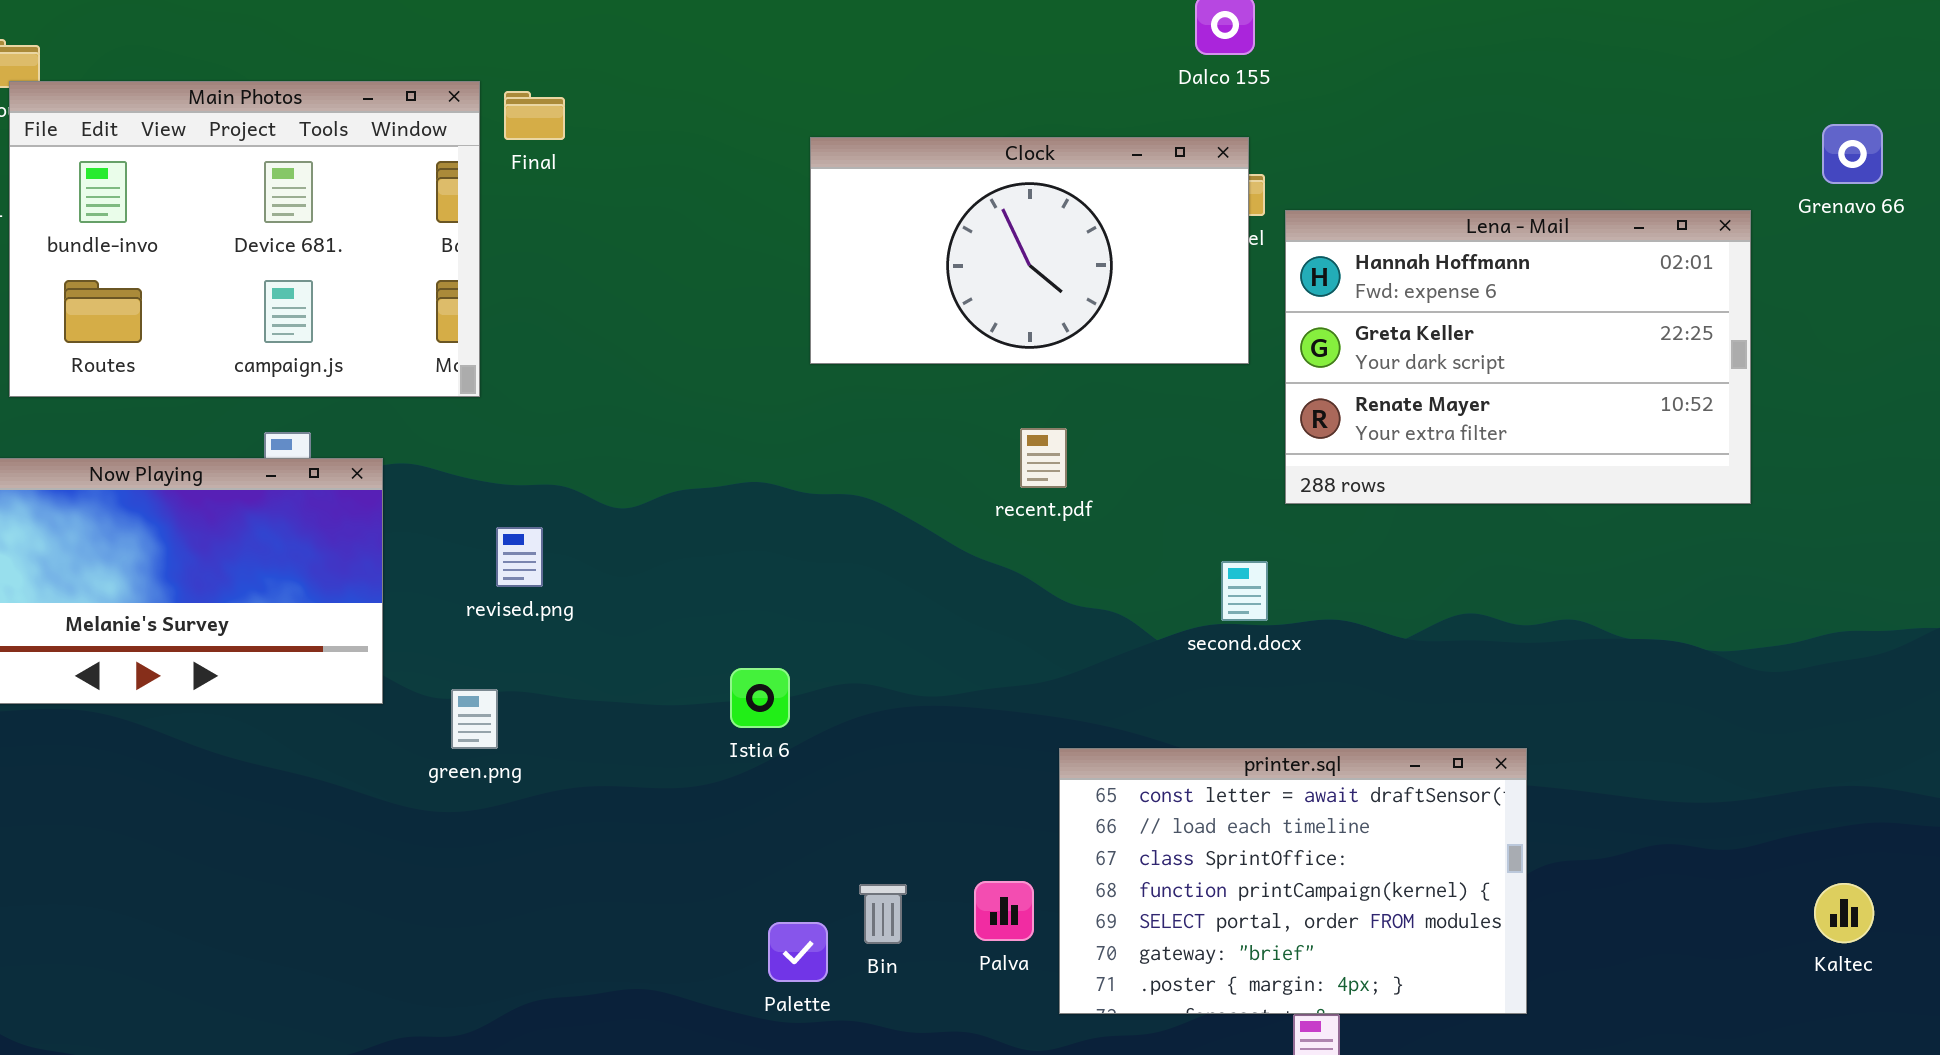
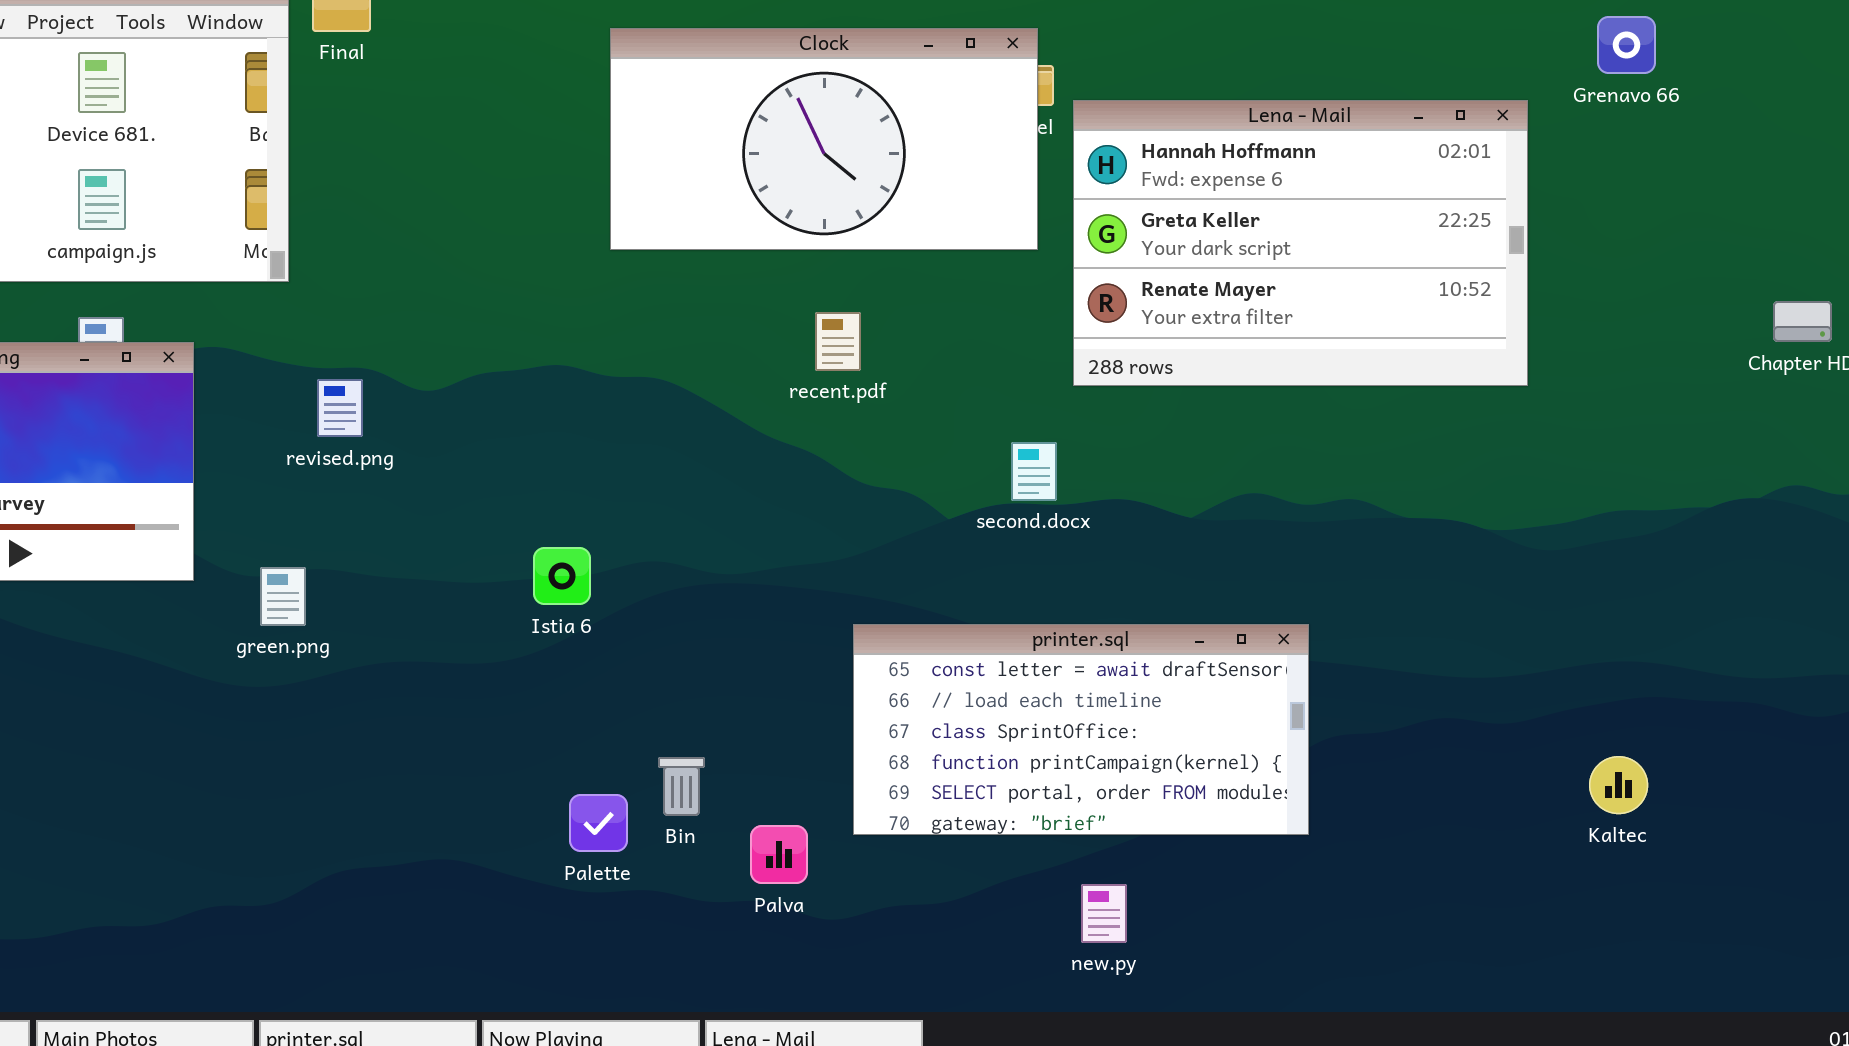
revised.png: [496,527,543,587] -> [317,379,363,437], moved
printer.sql: [1059,748,1527,1014] -> [853,624,1309,835], resized
Palva: [974,881,1034,941] -> [750,825,808,884], moved

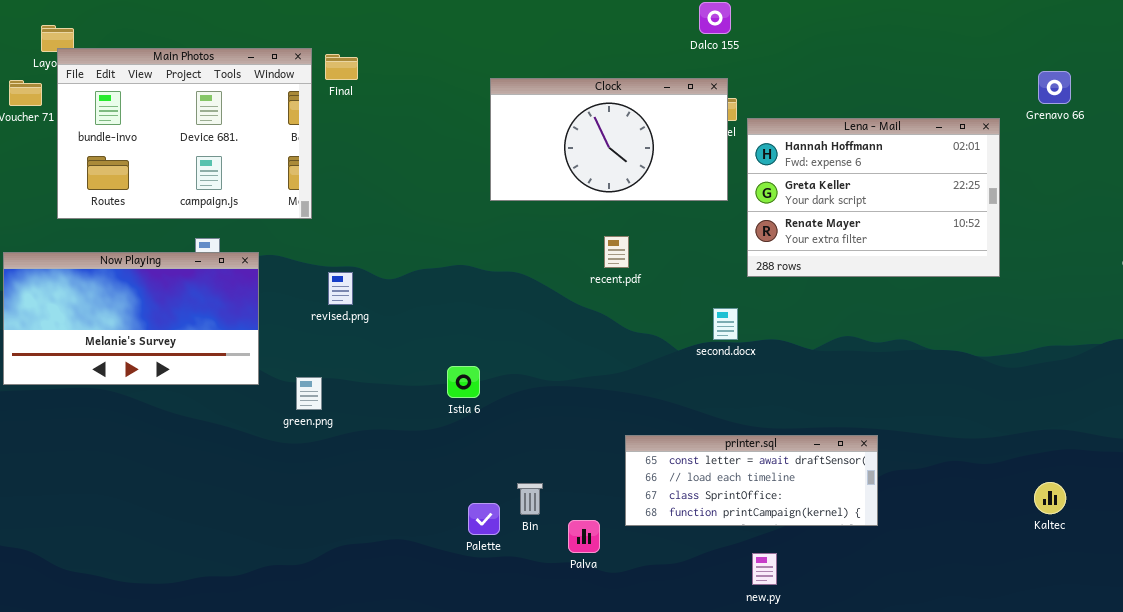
printer.sql: [853,624,1309,835] -> [625,435,878,526], resized

